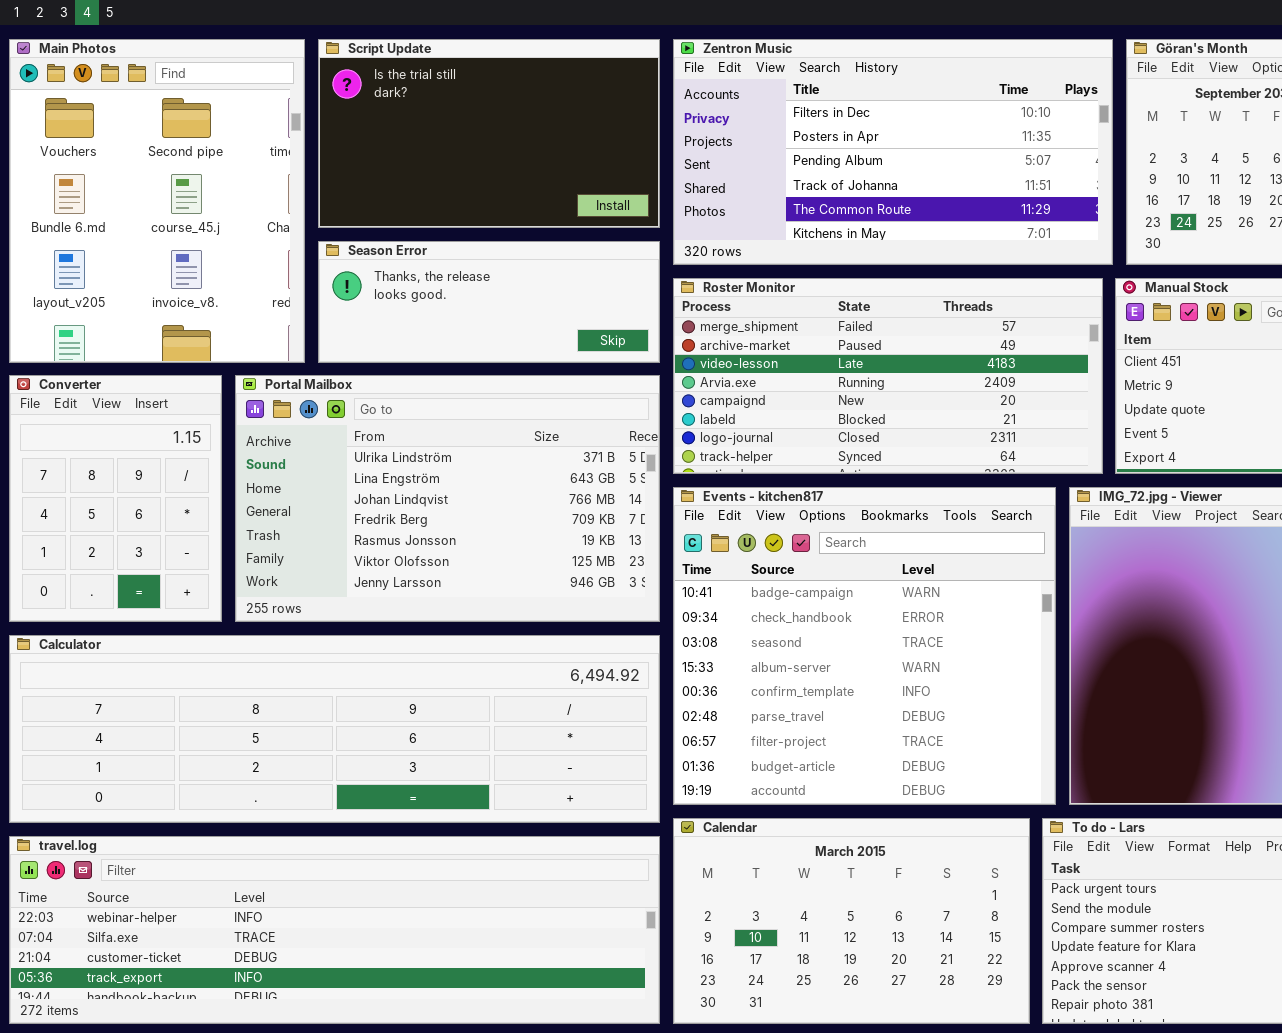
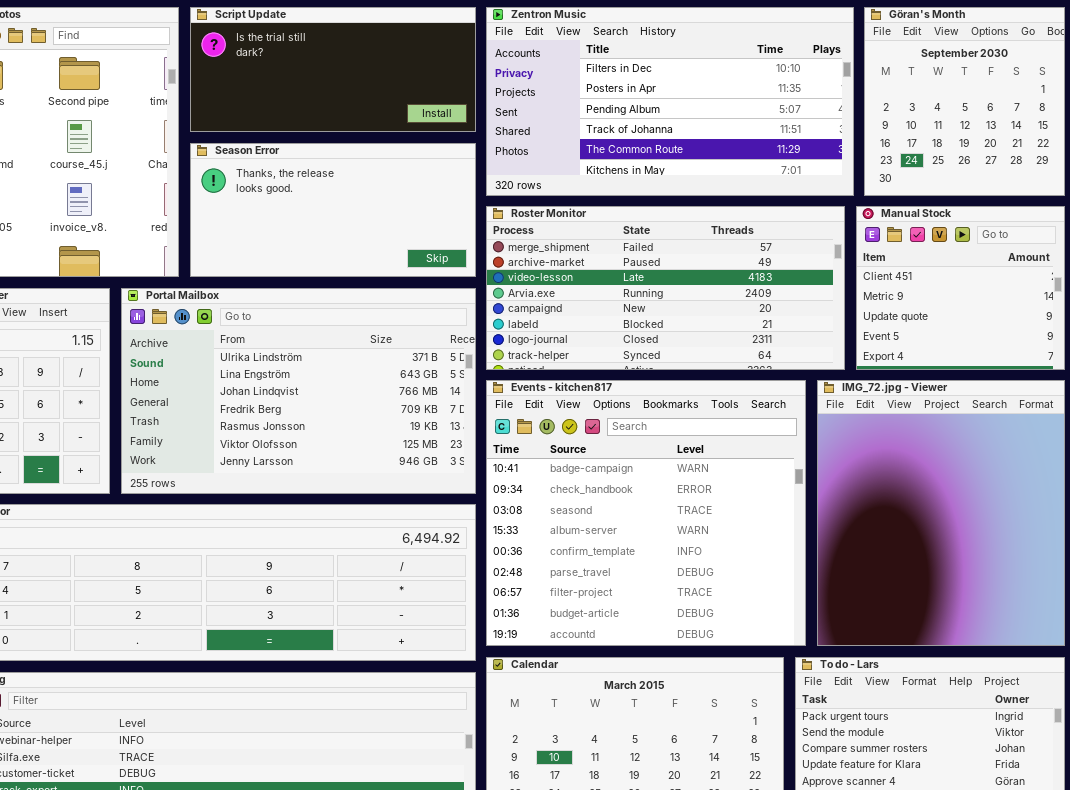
Script Update: [318,39,660,228] -> [190,7,476,132], resized
Season Error: [318,241,660,363] -> [190,143,476,277], resized

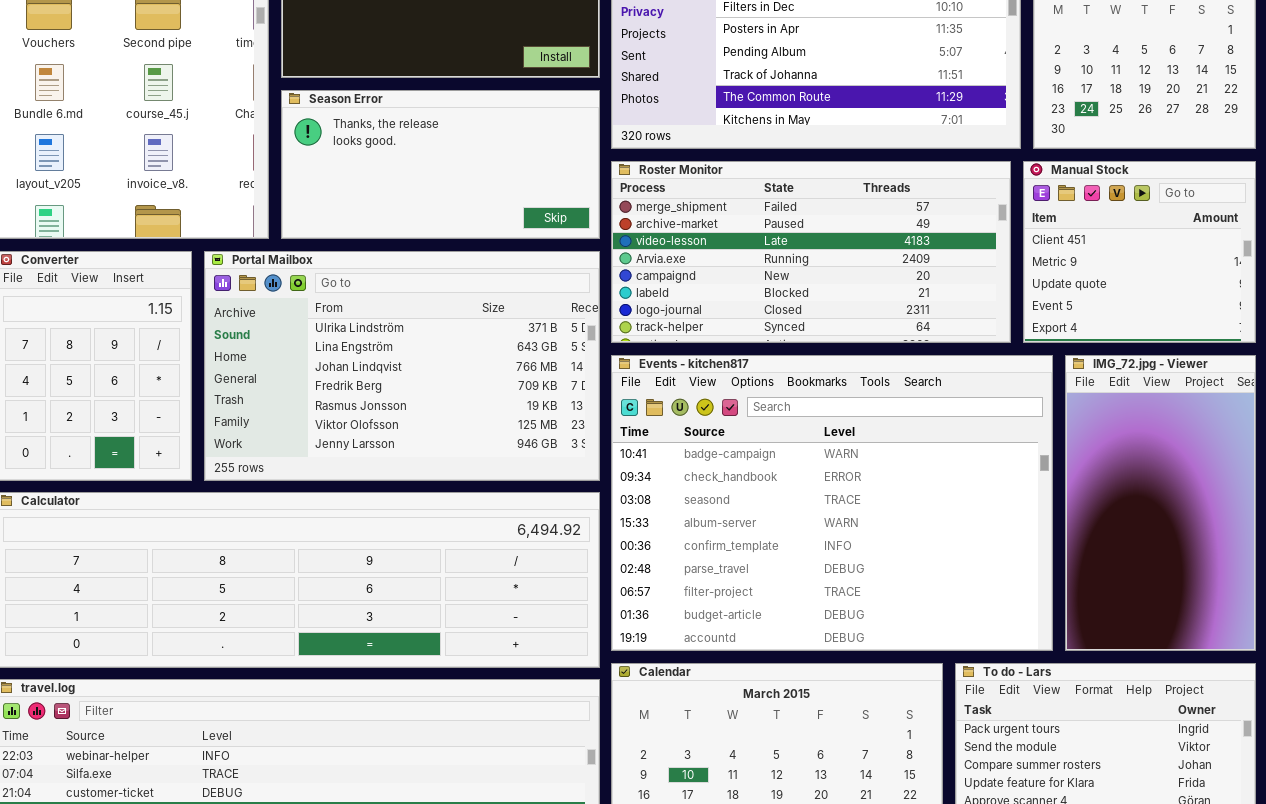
Events - kitchen817: [486,380,806,646] -> [611,355,1053,651], resized
IMG_72.jpg - Viewer: [817,380,1065,646] -> [1065,355,1256,651], resized

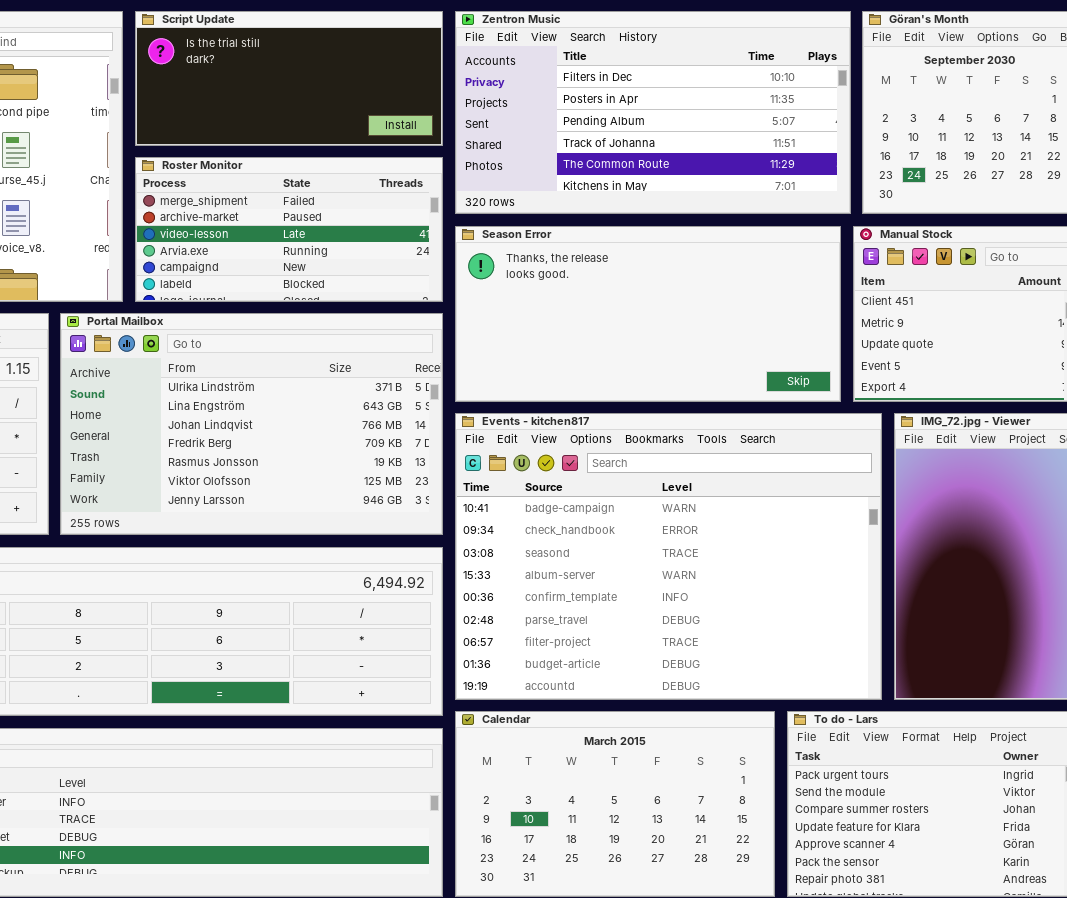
Season Error: [281,90,600,239] -> [455,226,841,402], moved, resized
Roster Monitor: [611,161,1011,343] -> [135,157,443,302], moved, resized

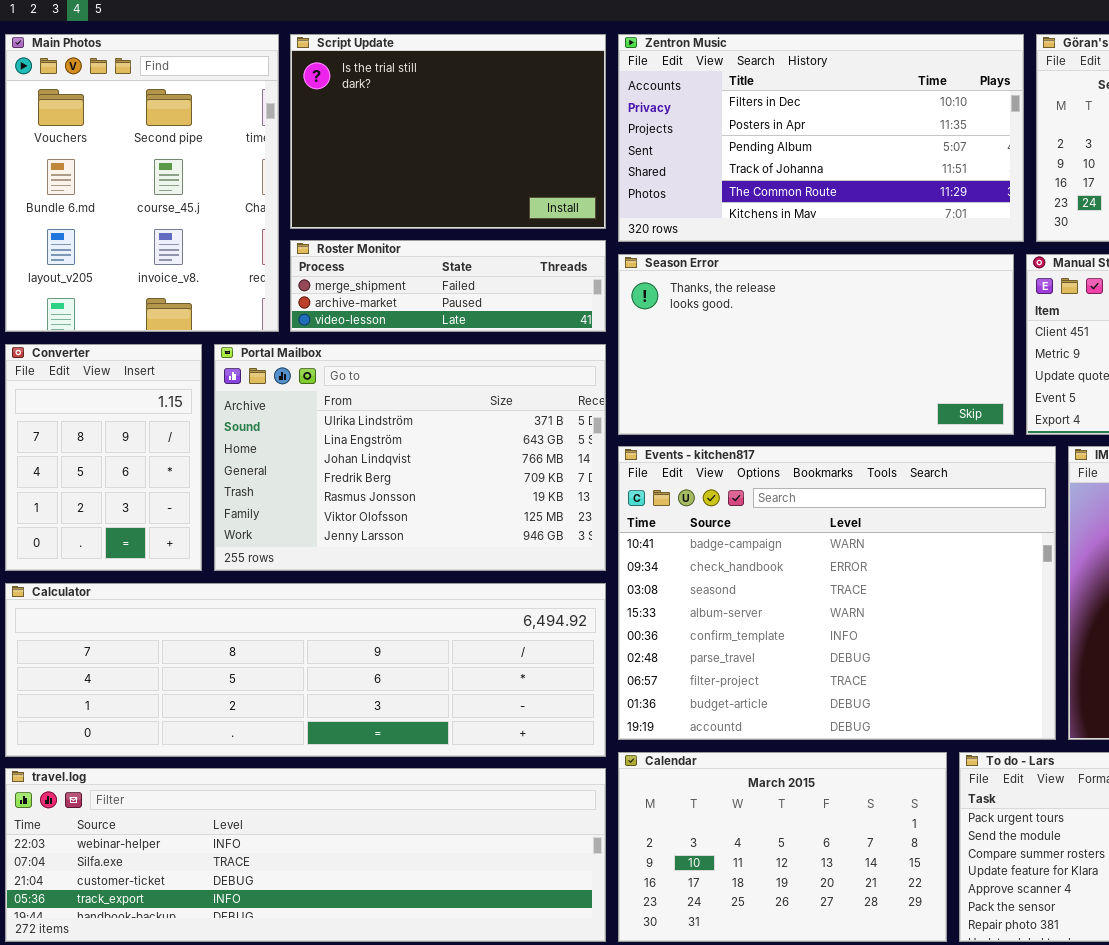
Script Update: [135,11,443,146] -> [290,34,606,229], resized
Roster Monitor: [135,157,443,302] -> [290,240,606,332], resized

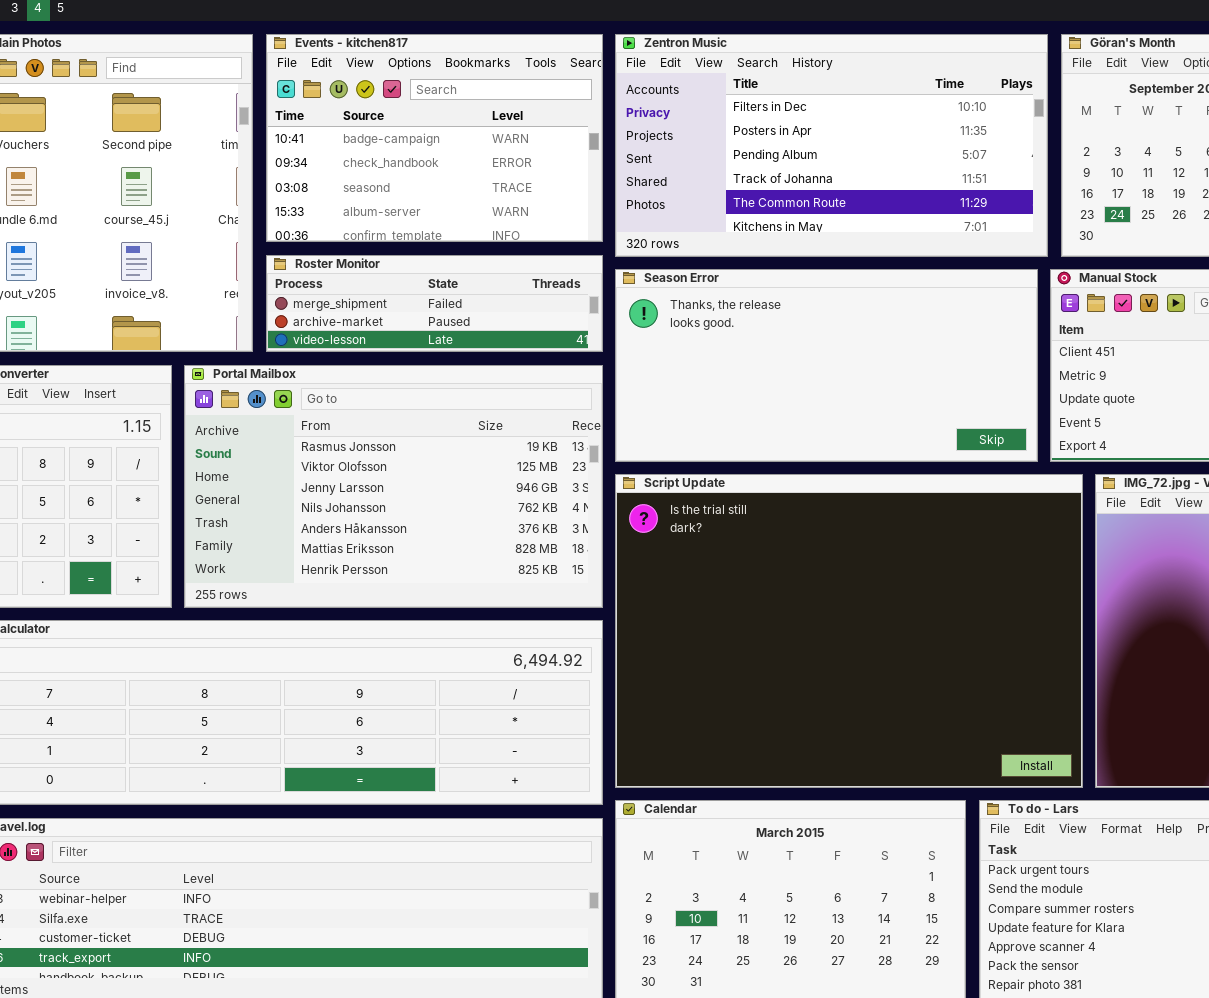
Script Update: [290,34,606,229] -> [615,474,1083,788], moved, resized
Portal Mailbox: [214,344,606,571] -> [184,365,603,608], scrolled down 4 rows
Events - kitchen817: [618,446,1056,740] -> [266,34,603,242], moved, resized

